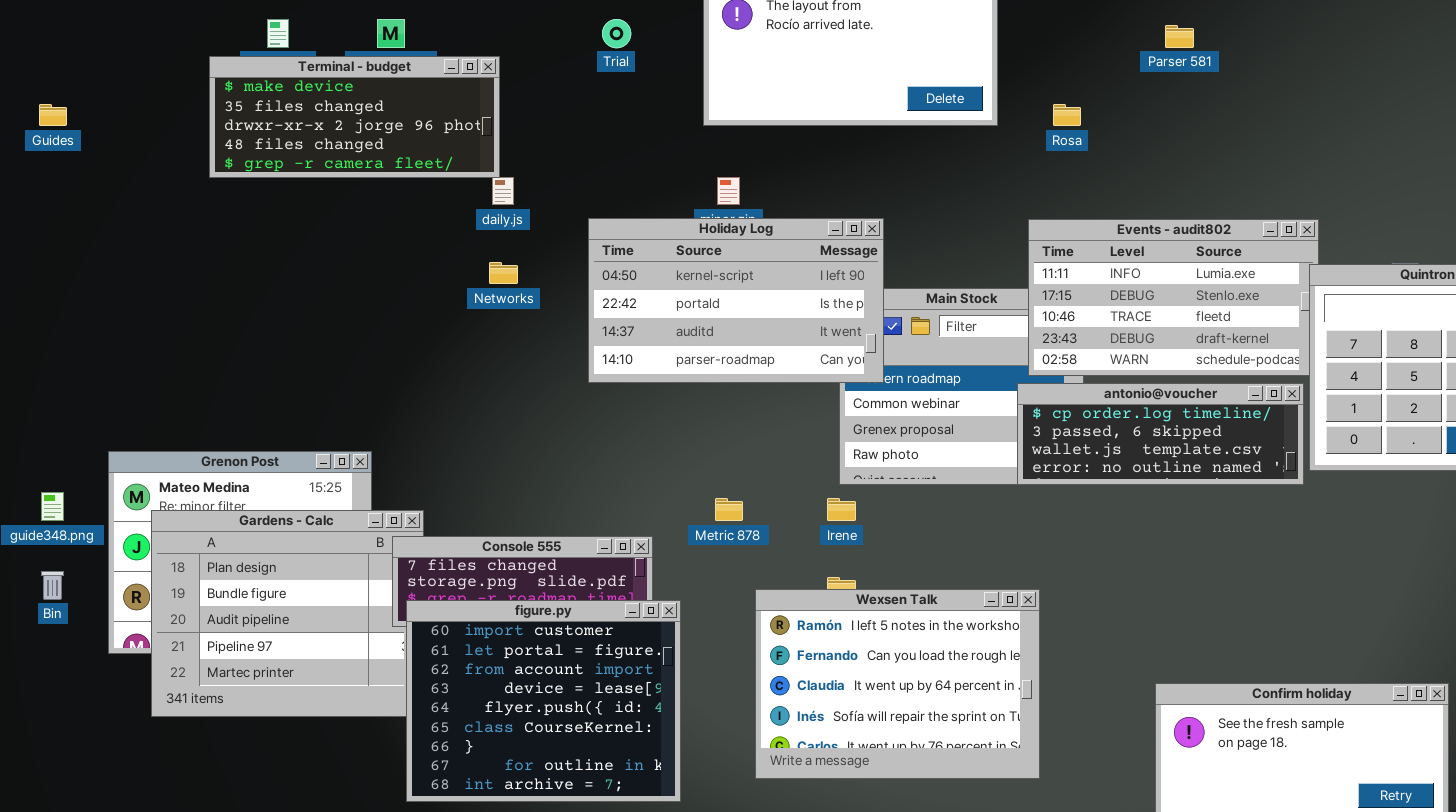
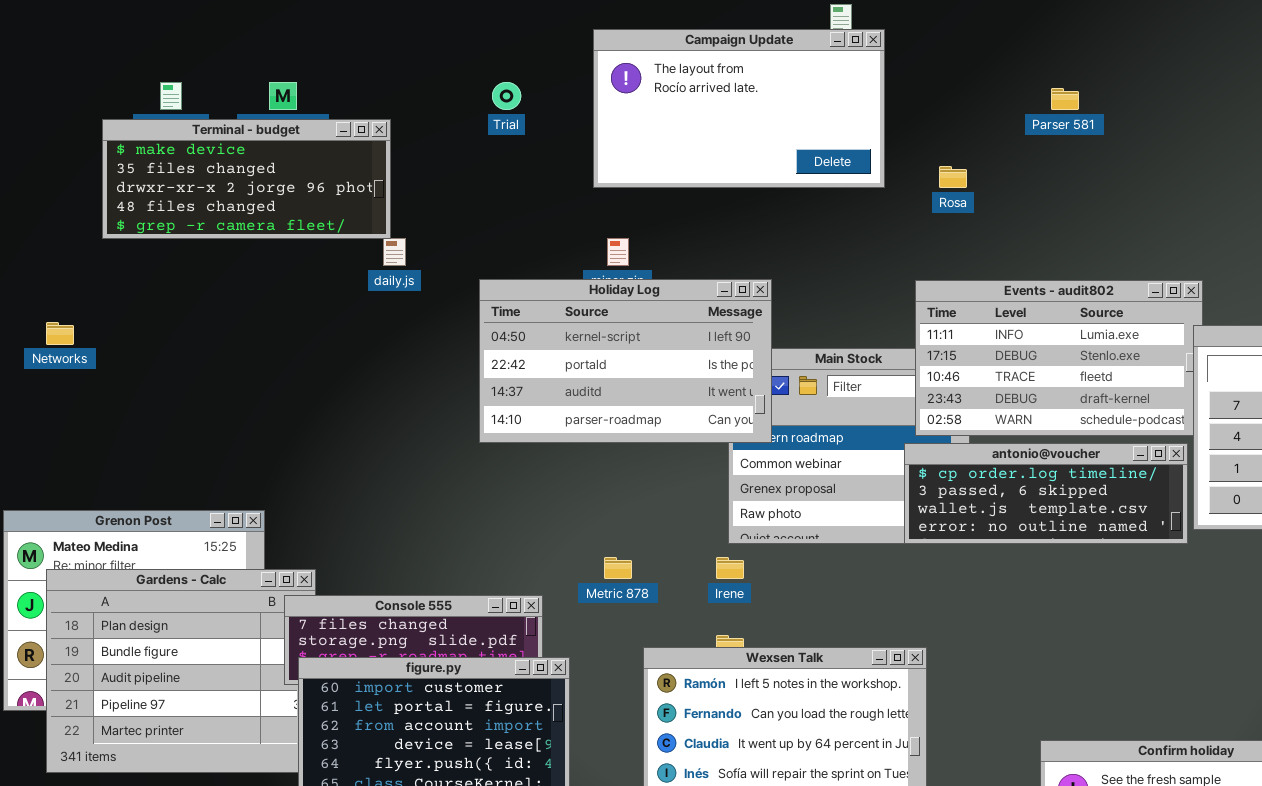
Networks: [489,262,518,284] -> [46,322,74,345], moved

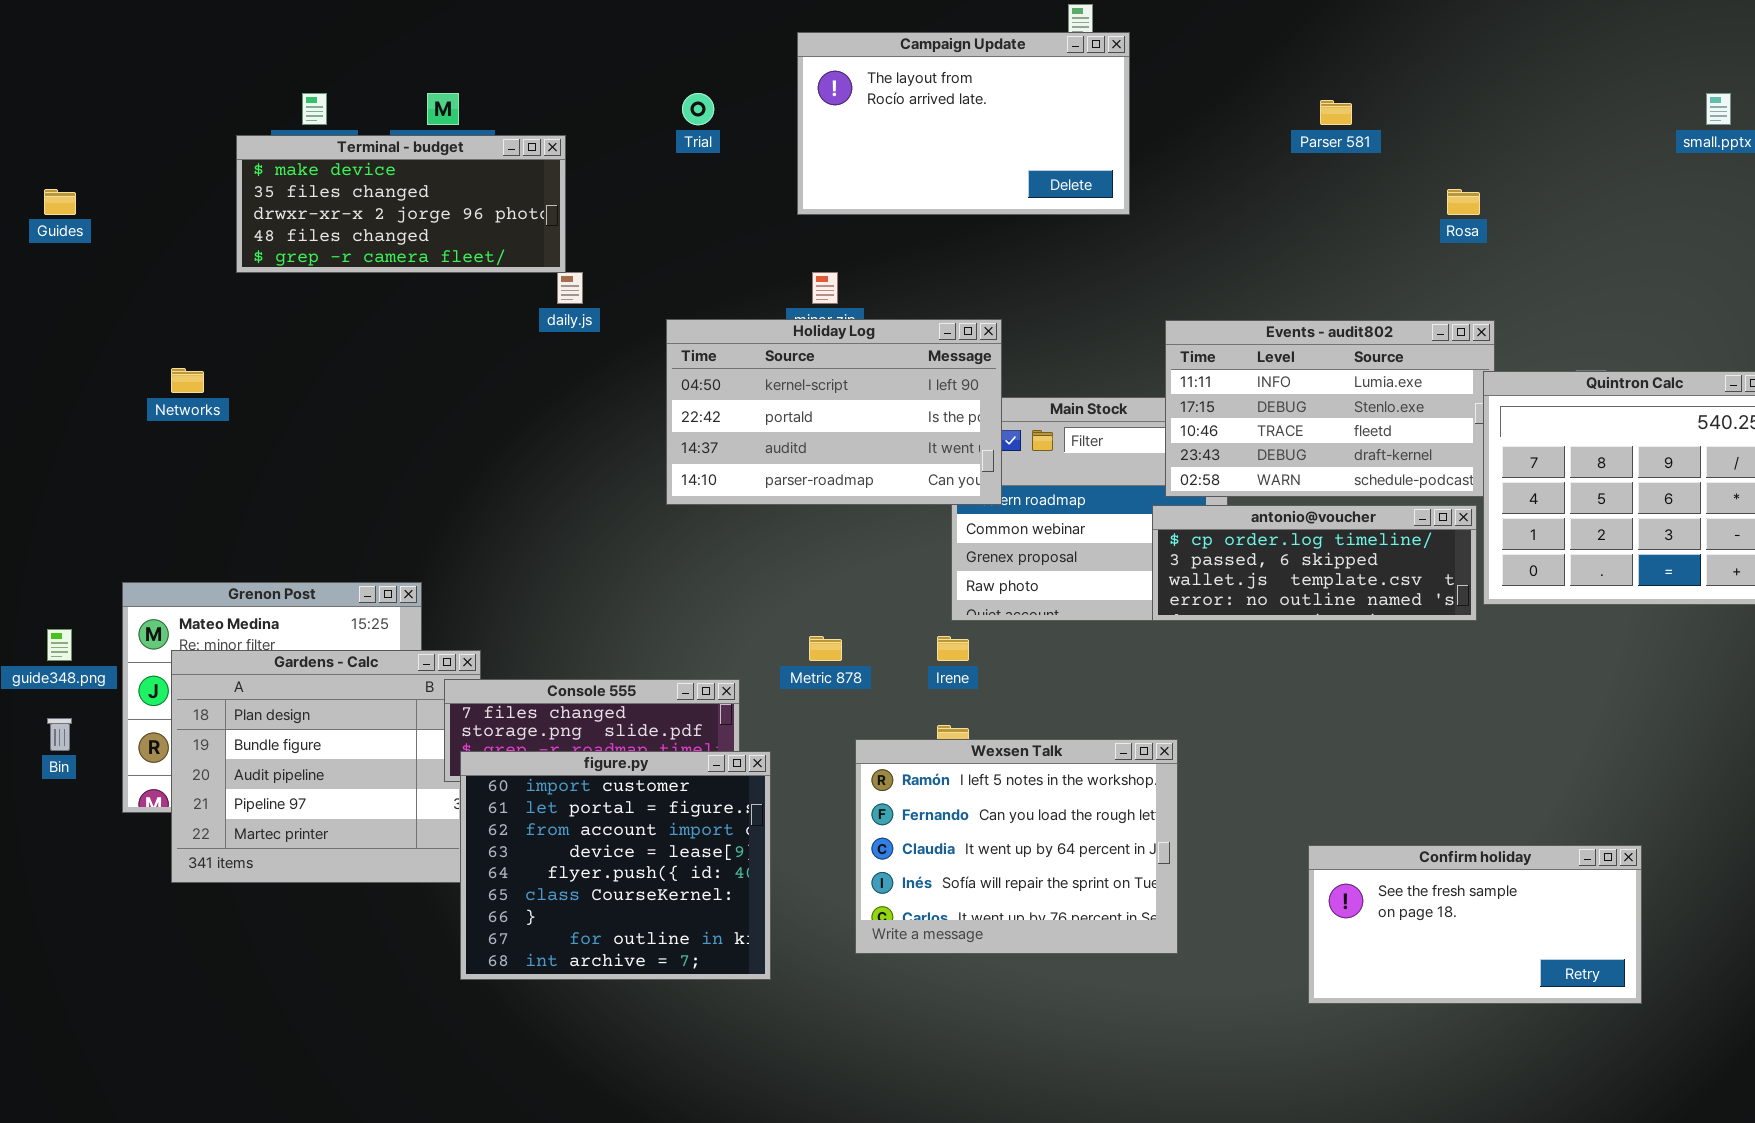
Rosa: [939,166,967,188] -> [1447,189,1480,215], moved

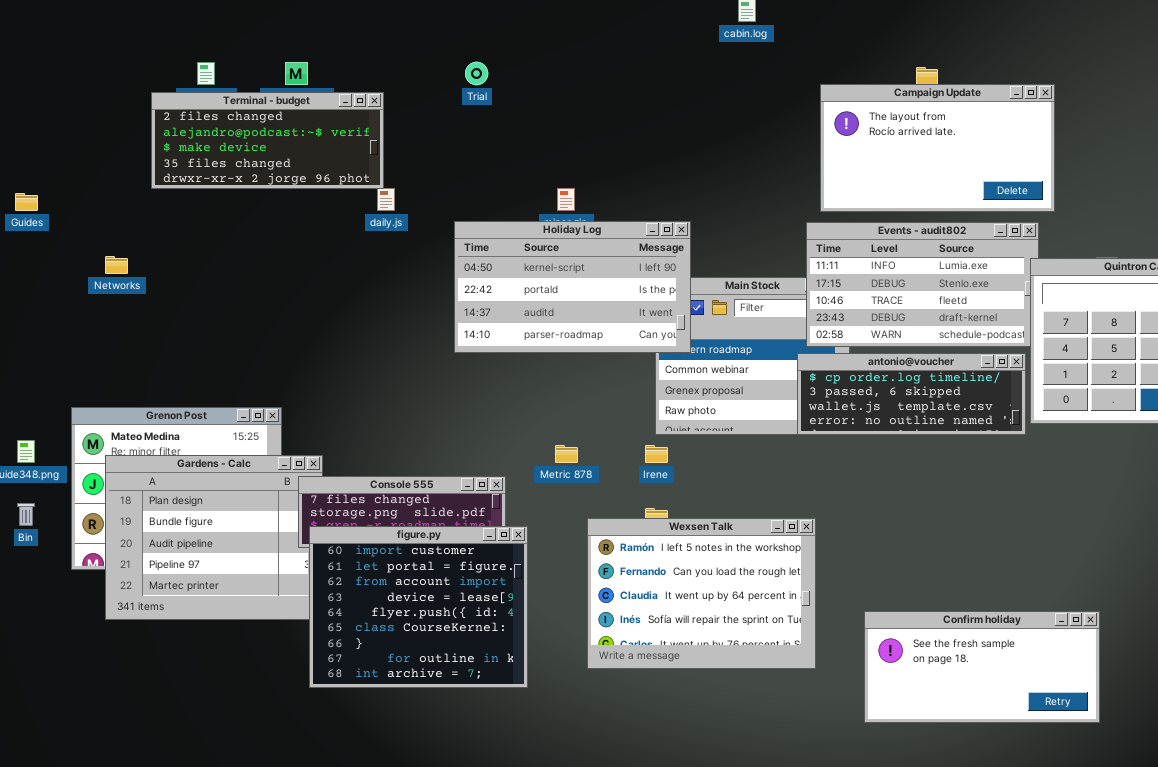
Campaign Update: [797,32,1130,215] -> [820,84,1055,212], moved
Terminal - budget: [236,135,566,273] -> [151,92,384,189], scrolled up 2 rows
Guides: [44,189,76,215] -> [15,193,38,211], moved
Confirm holiday: [1308,845,1642,1004] -> [864,611,1100,723], moved

